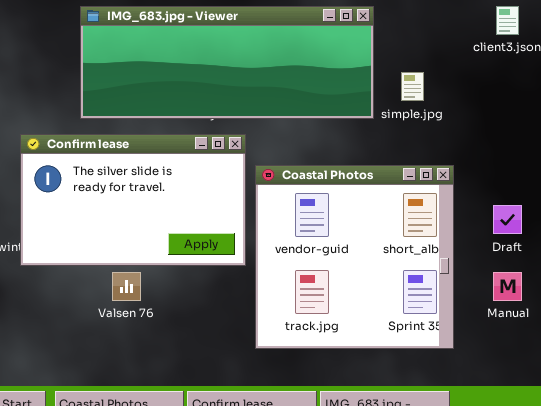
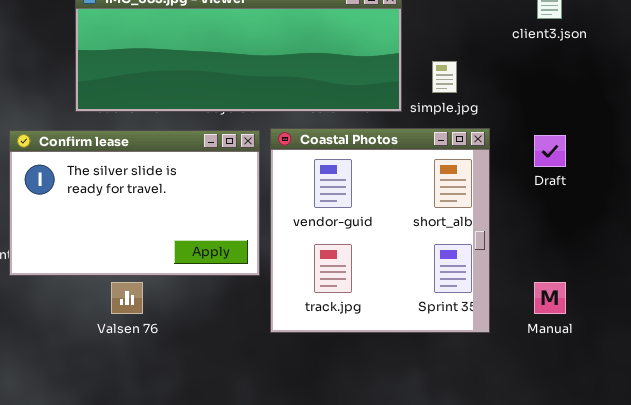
Coastal Photos: [255,165,454,349] -> [270,128,490,333], moved
Draft: [493,205,522,234] -> [534,135,566,167], moved

